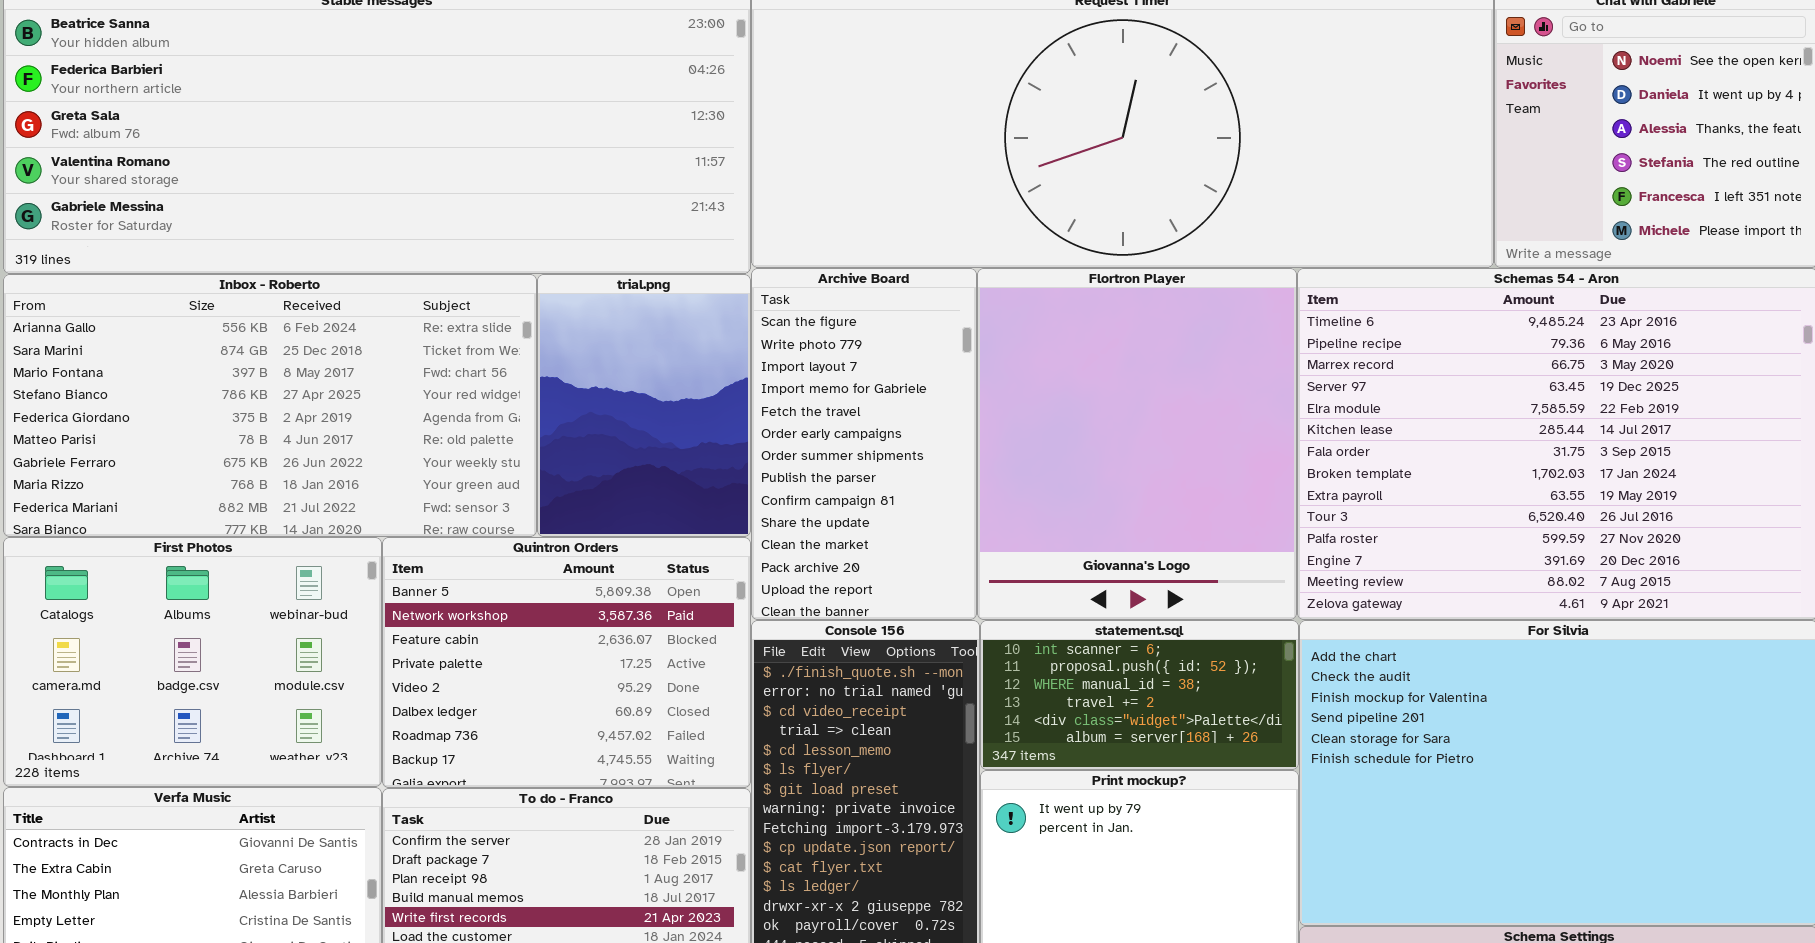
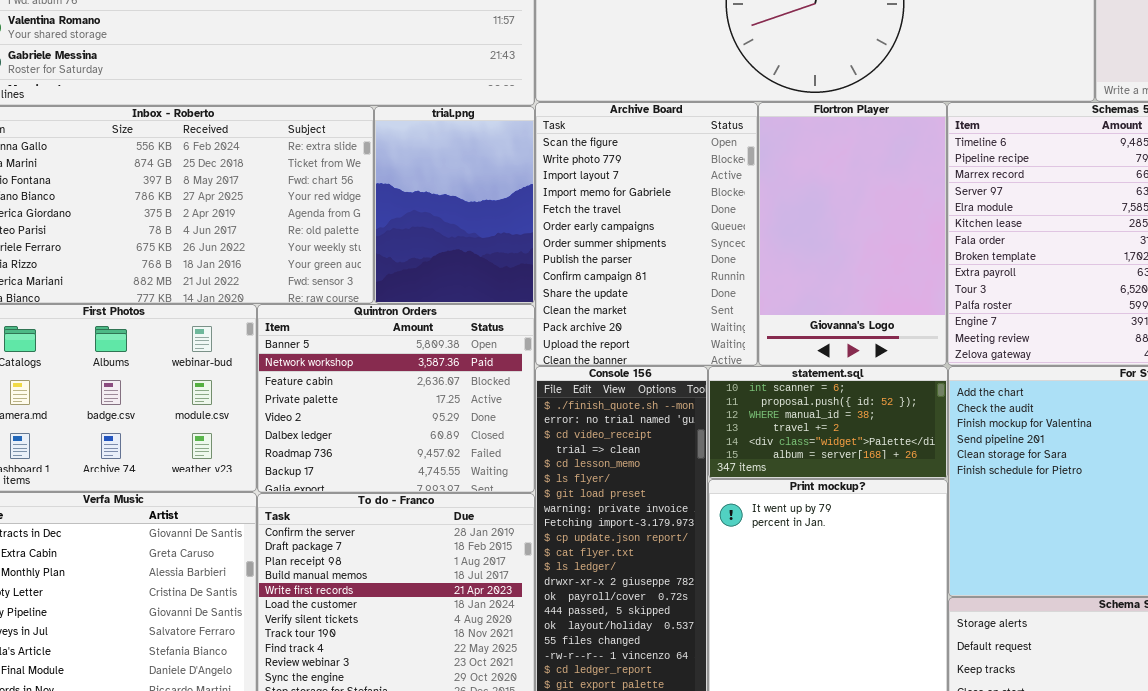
Archive Board: [751,268,977,620] -> [535,102,758,366], resized
Flortron Player: [977,268,1297,620] -> [758,102,947,366], resized

